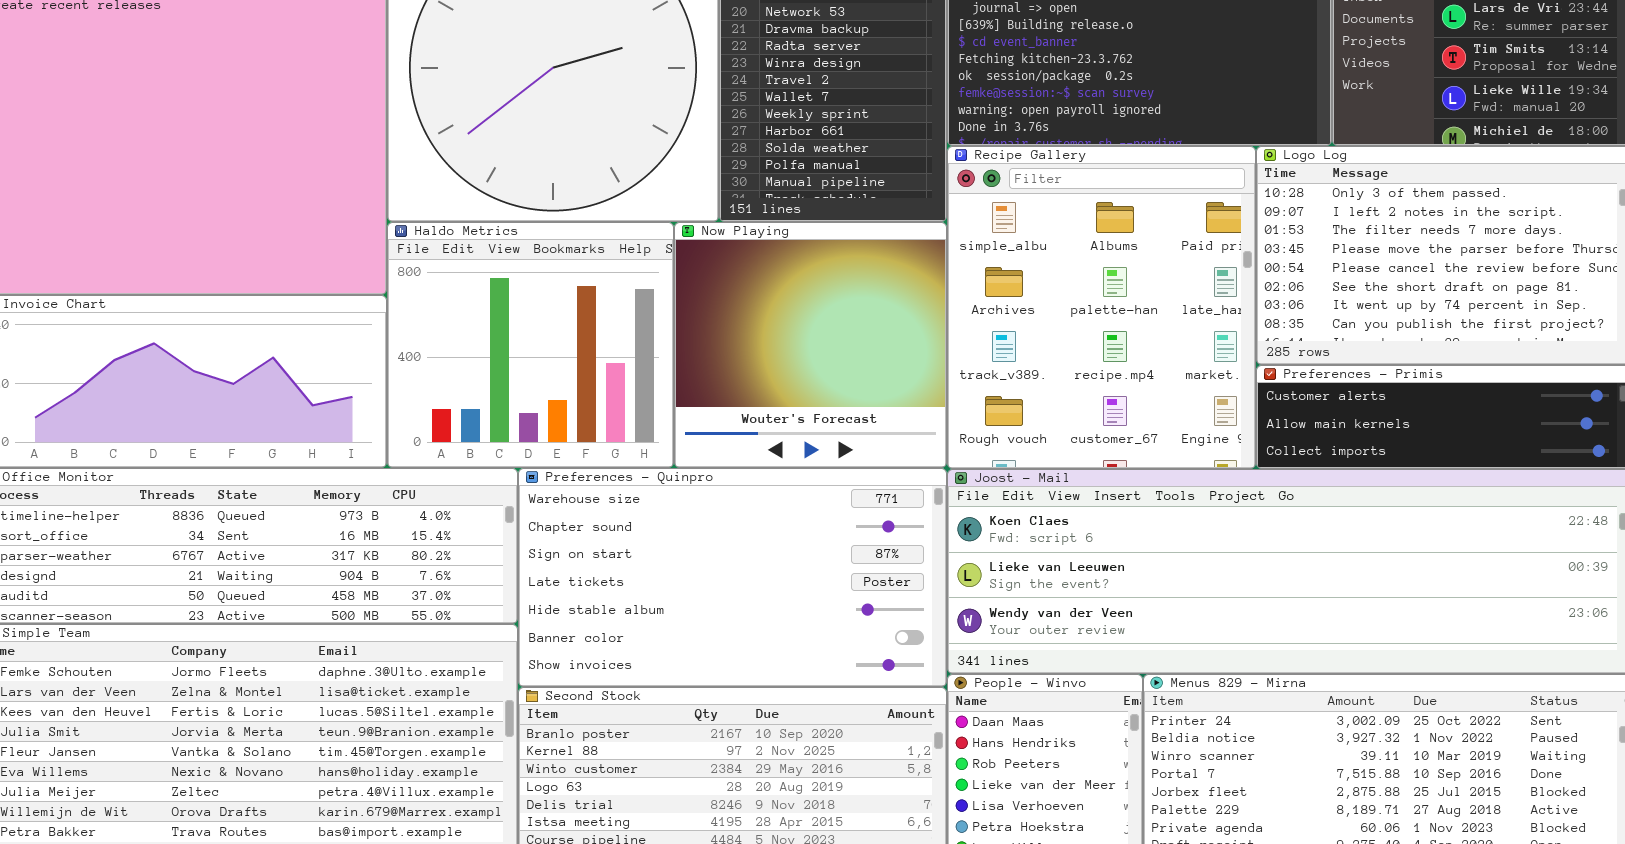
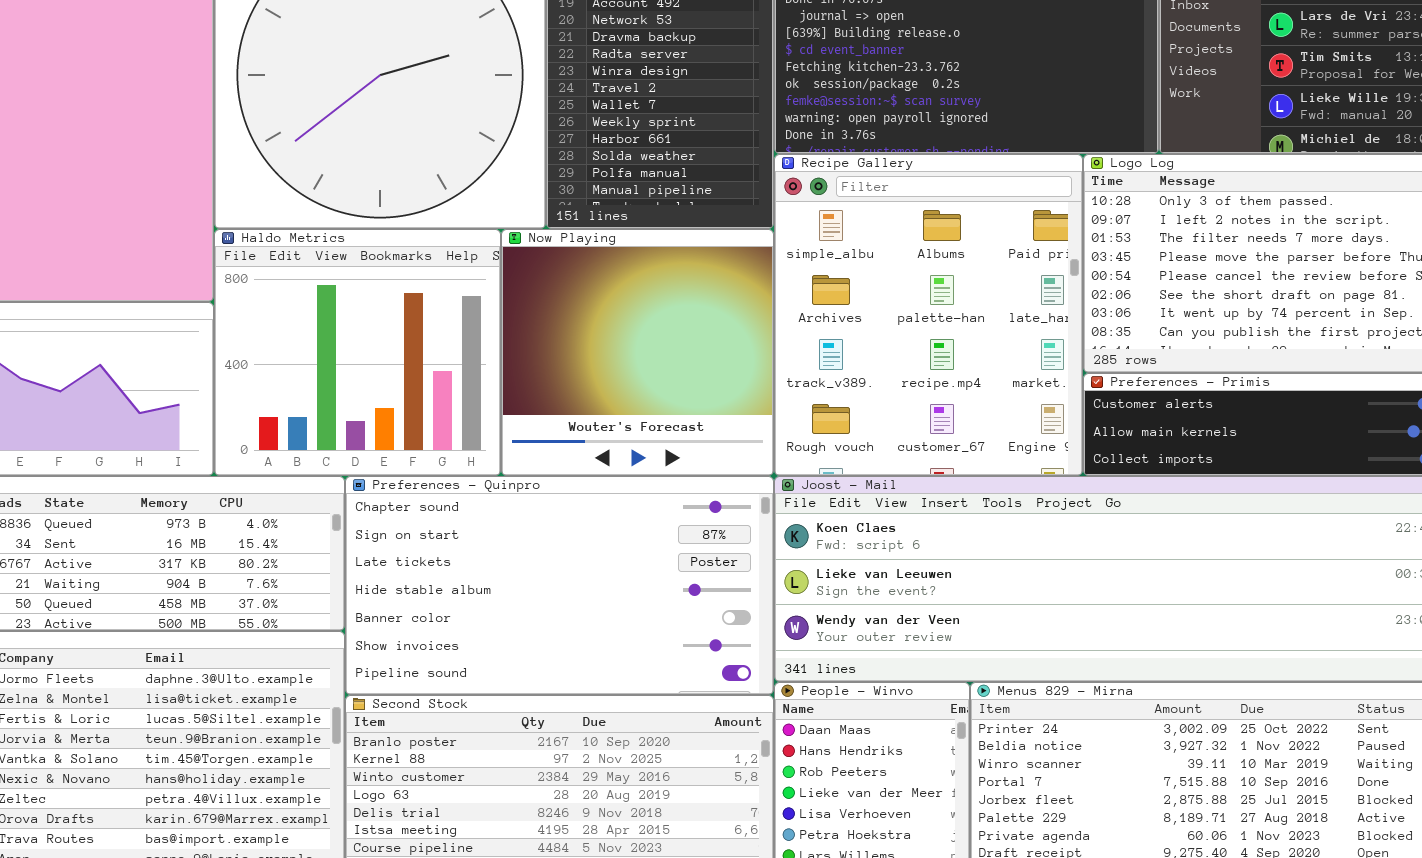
Preferences - Quinpro: [518,468,947,687] -> [345,476,774,695], scrolled down 1 row

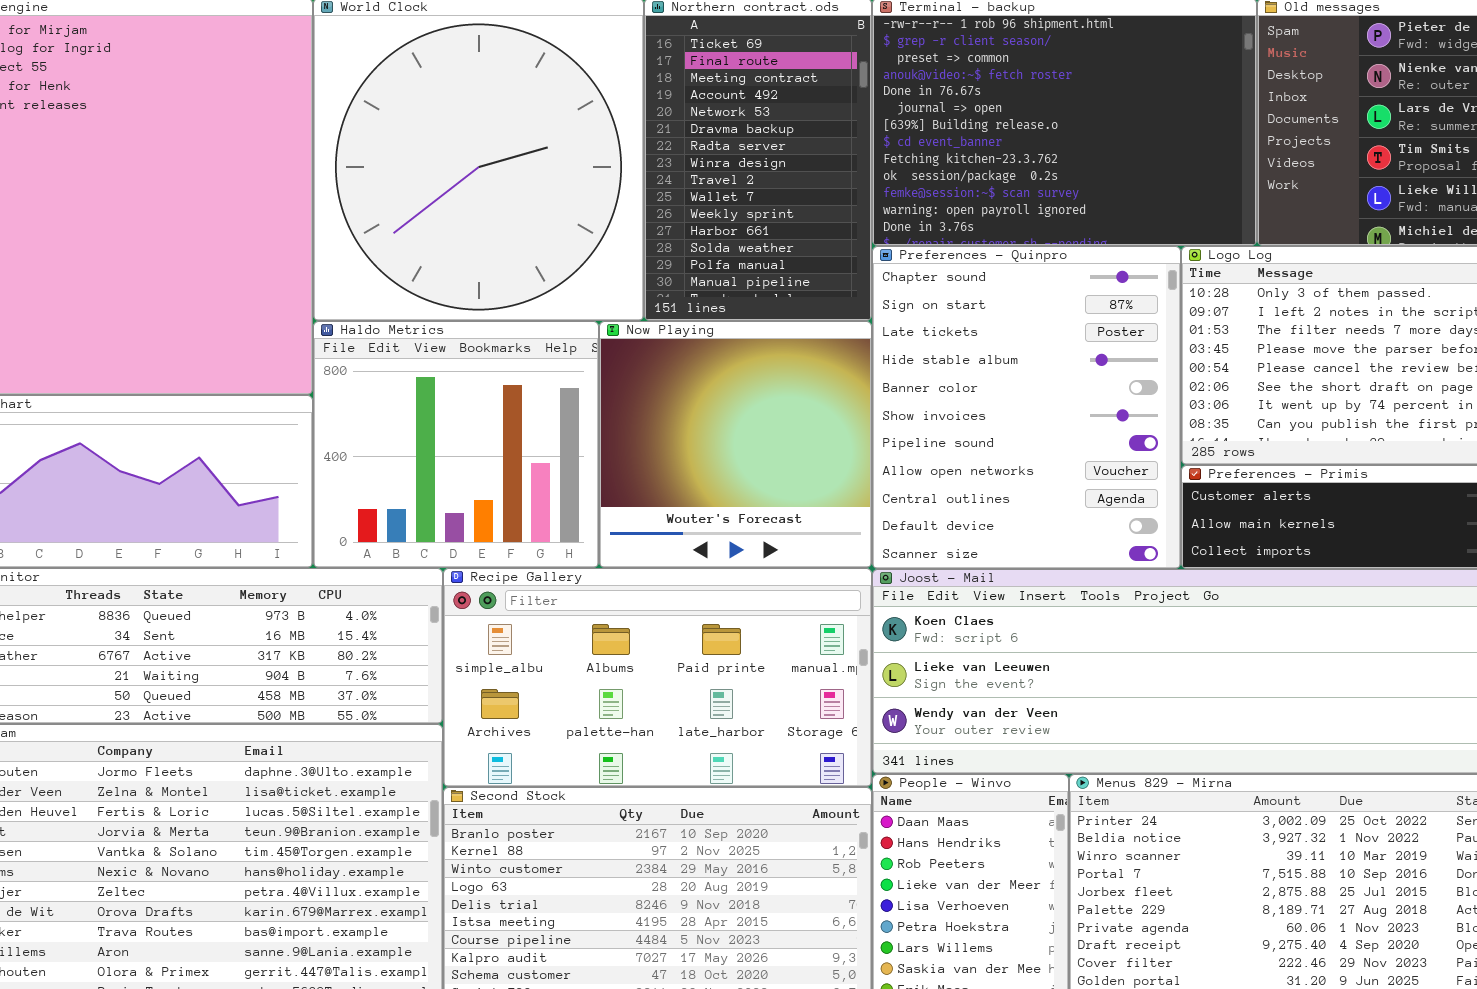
Recipe Gallery: [774,154,1083,476] -> [443,568,872,787], moved, resized
Preferences - Quinpro: [345,476,774,695] -> [872,246,1181,569], moved, resized

